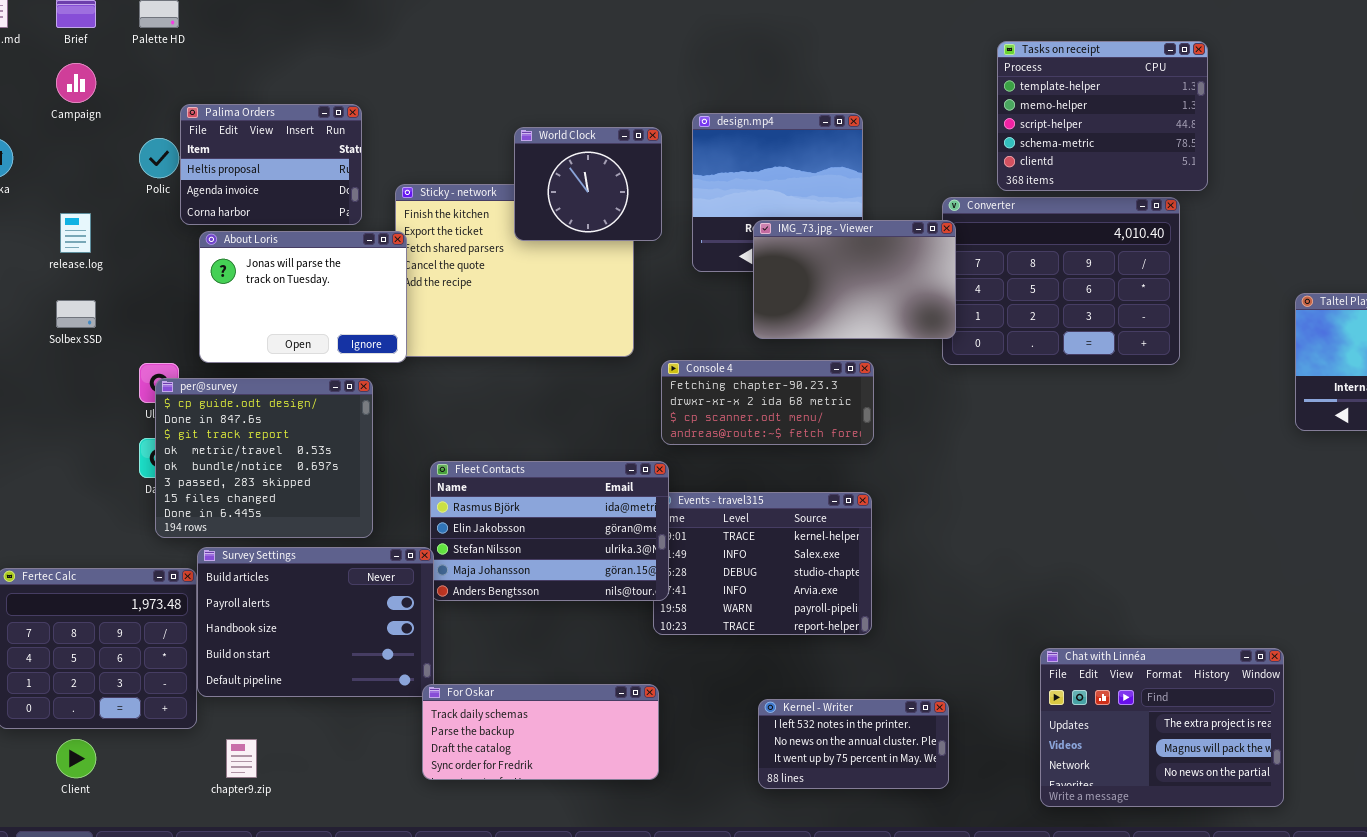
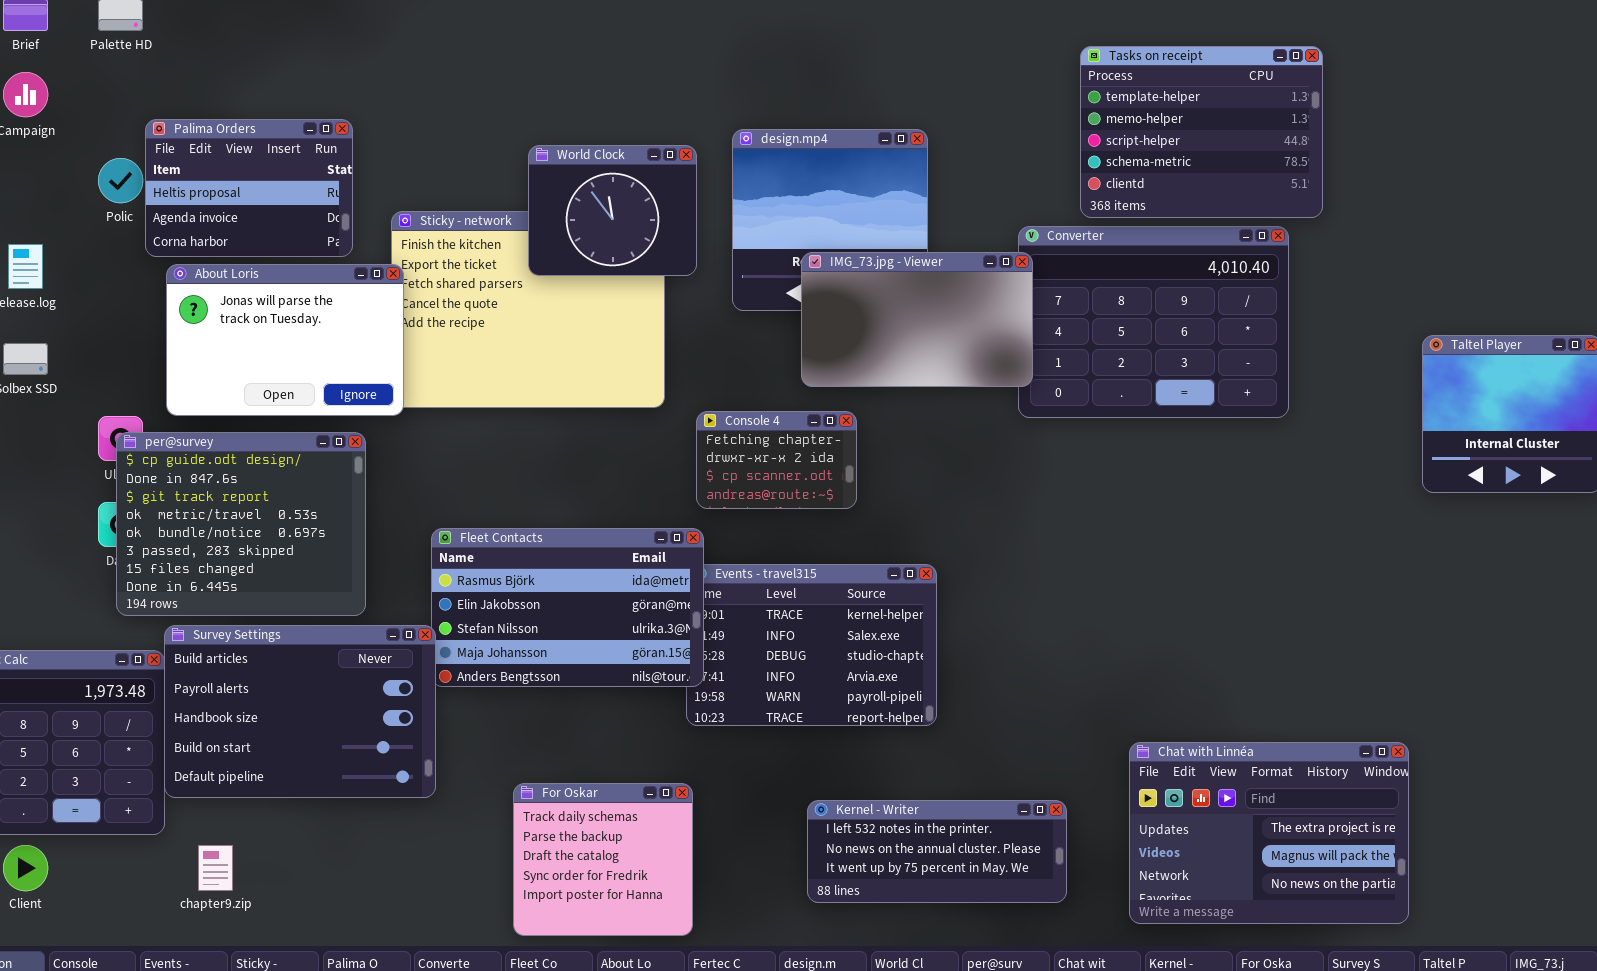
Console 4: [661,360,874,445] -> [696,411,857,509], resized
For Oskar: [422,684,659,780] -> [513,783,693,936], resized
Kernel - Writer: [758,699,949,789] -> [807,800,1067,903], resized

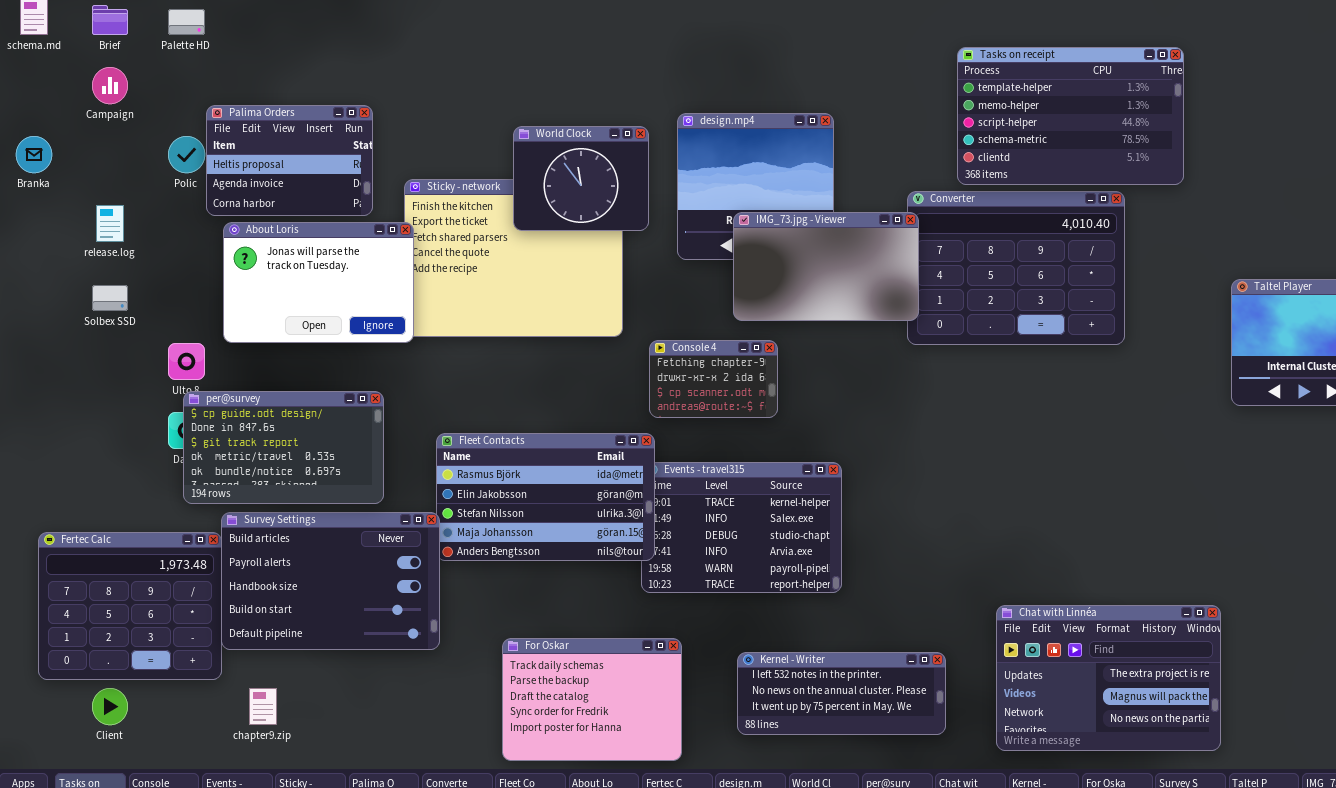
Tasks on receipt: [1080,46,1323,218] -> [957,47,1184,185], resized
per@survey: [116,432,366,616] -> [183,391,384,504], resized
For Oskar: [513,783,693,936] -> [502,638,682,761], resized

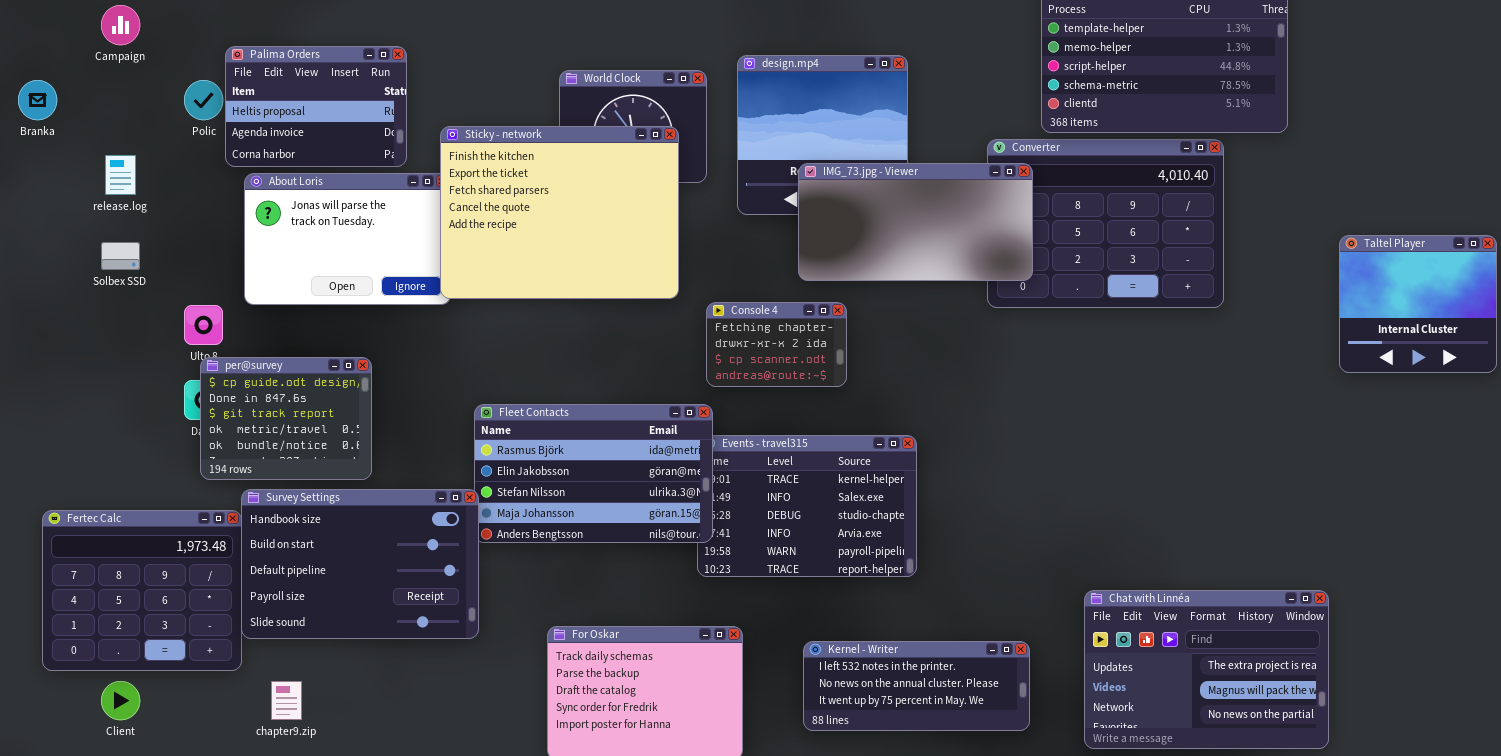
Sticky - network: [404,179,623,337] -> [440,126,679,299], raised
IMG_73.jpg - Viewer: [733,212,919,321] -> [798,163,1033,281], resized
per@survey: [183,391,384,504] -> [200,357,372,480], resized
Survey Settings: [221,512,440,650] -> [241,489,479,639], scrolled down 2 rows

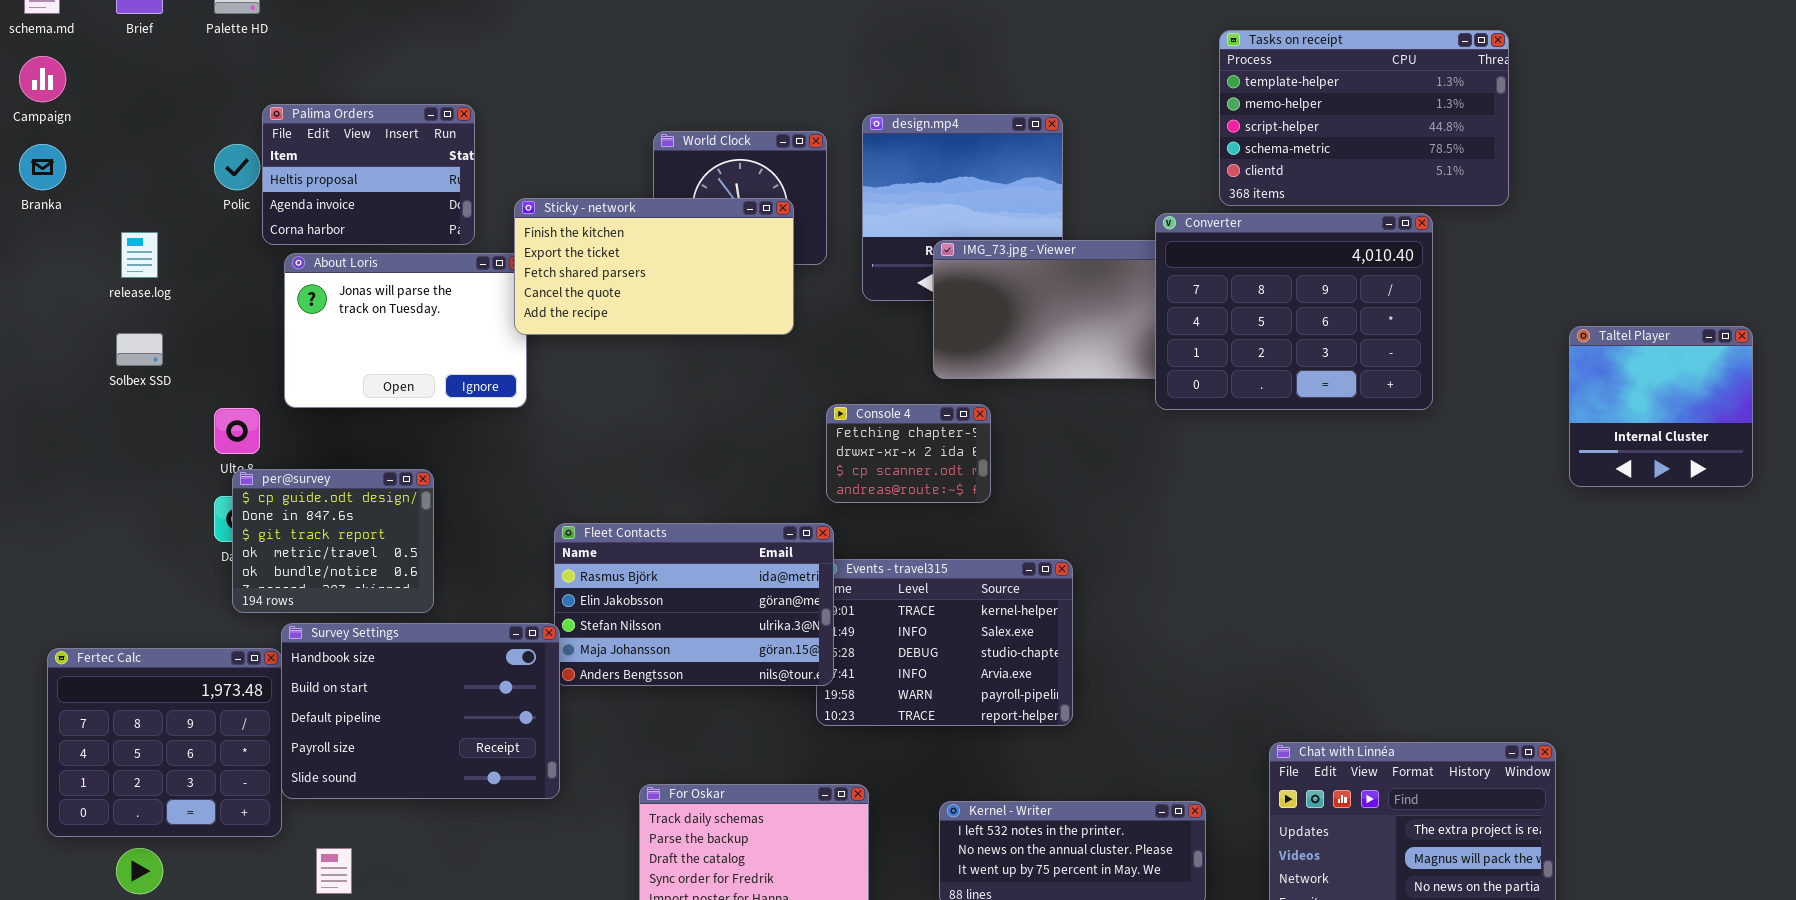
Campaign: [101,5,140,45] -> [19,56,66,102], moved
Sticky - network: [440,126,679,299] -> [514,198,794,335], resized
Converter: [987,139,1224,308] -> [1155,213,1433,410], raised

